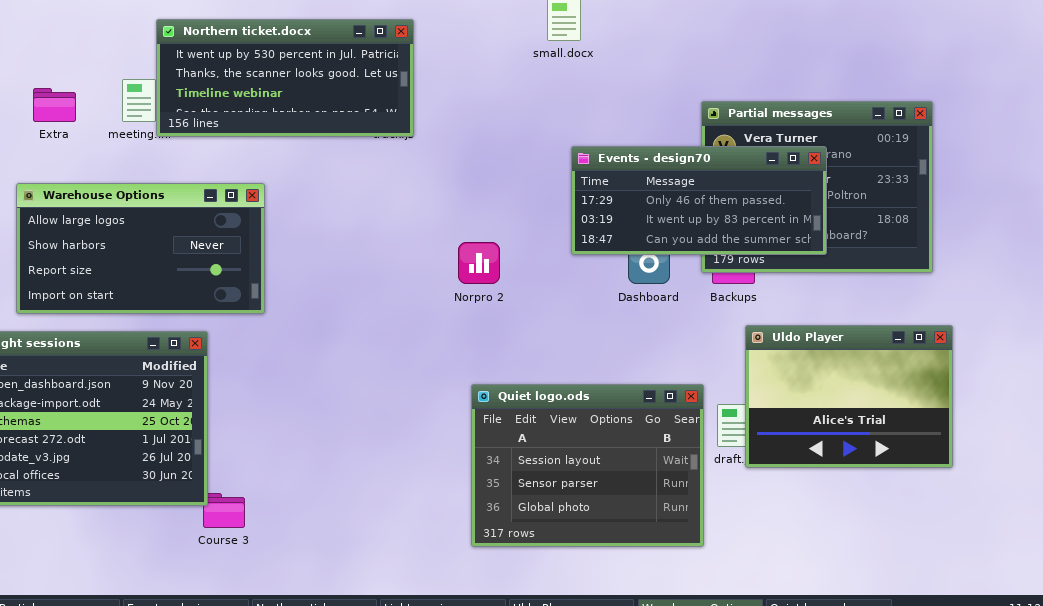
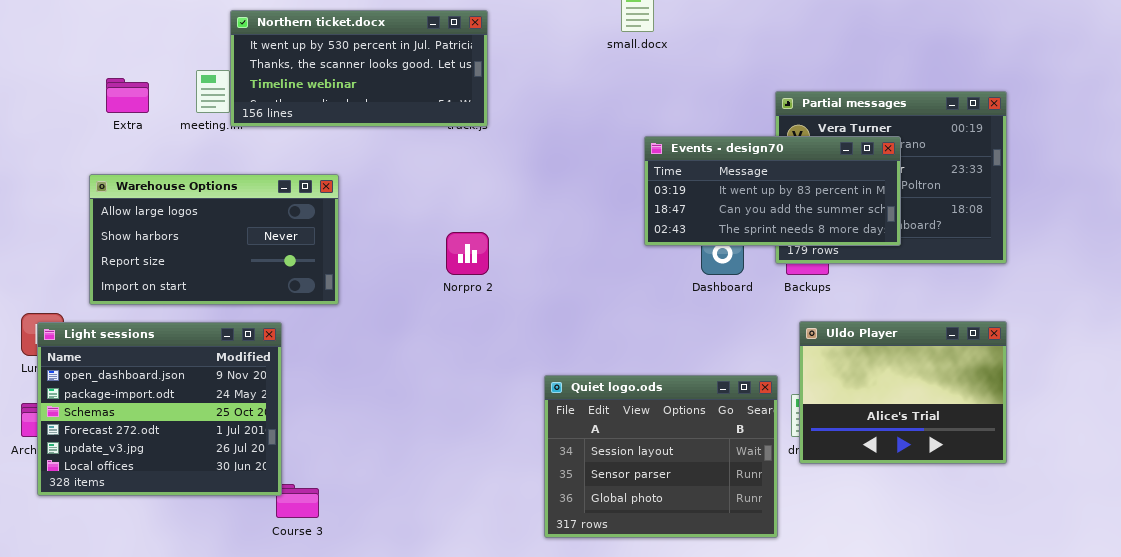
Events - design70: [571,146,827,255] -> [644,136,901,246], scrolled down 1 row
Norpro 2: [458,242,500,284] -> [446,232,489,275], moved
Uldo Player: [745,325,953,468] -> [799,321,1007,464], moved

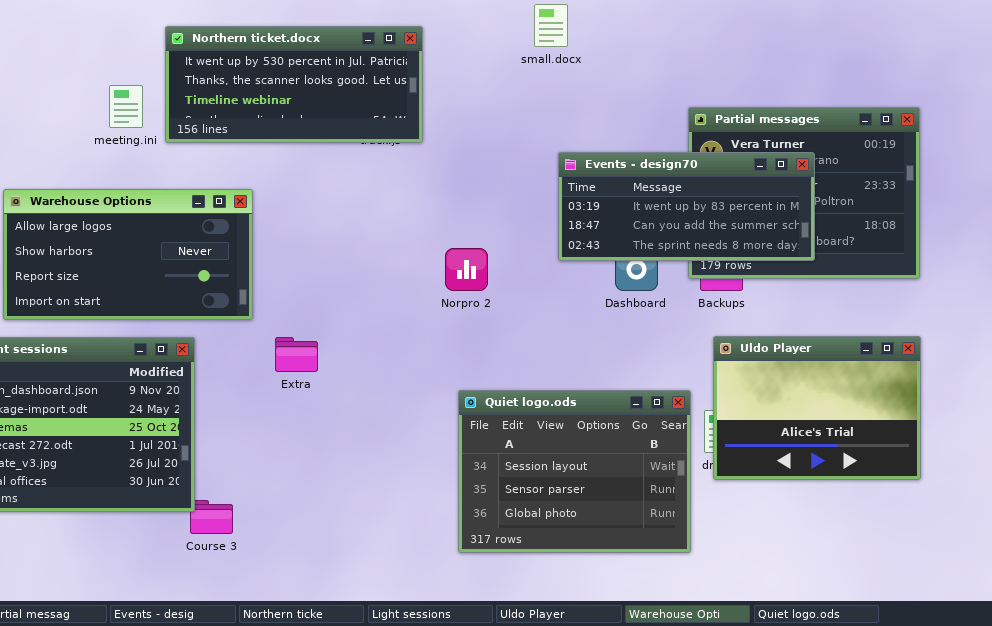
Northern ticket.docx: [230,10,488,127] -> [165,26,423,143], moved
Extra: [106,78,149,113] -> [275,337,318,372], moved
Norpro 2: [446,232,489,275] -> [445,248,488,291], moved

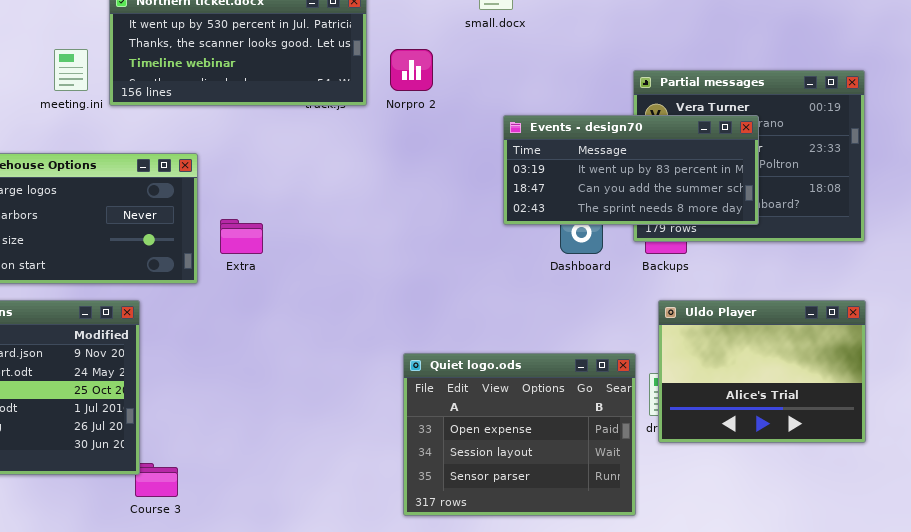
Norpro 2: [445,248,488,291] -> [390,49,433,91], moved
Extra: [275,337,318,372] -> [220,219,263,254], moved
Quiet logo.ods: [458,390,691,553] -> [403,353,636,516], scrolled up 1 row

